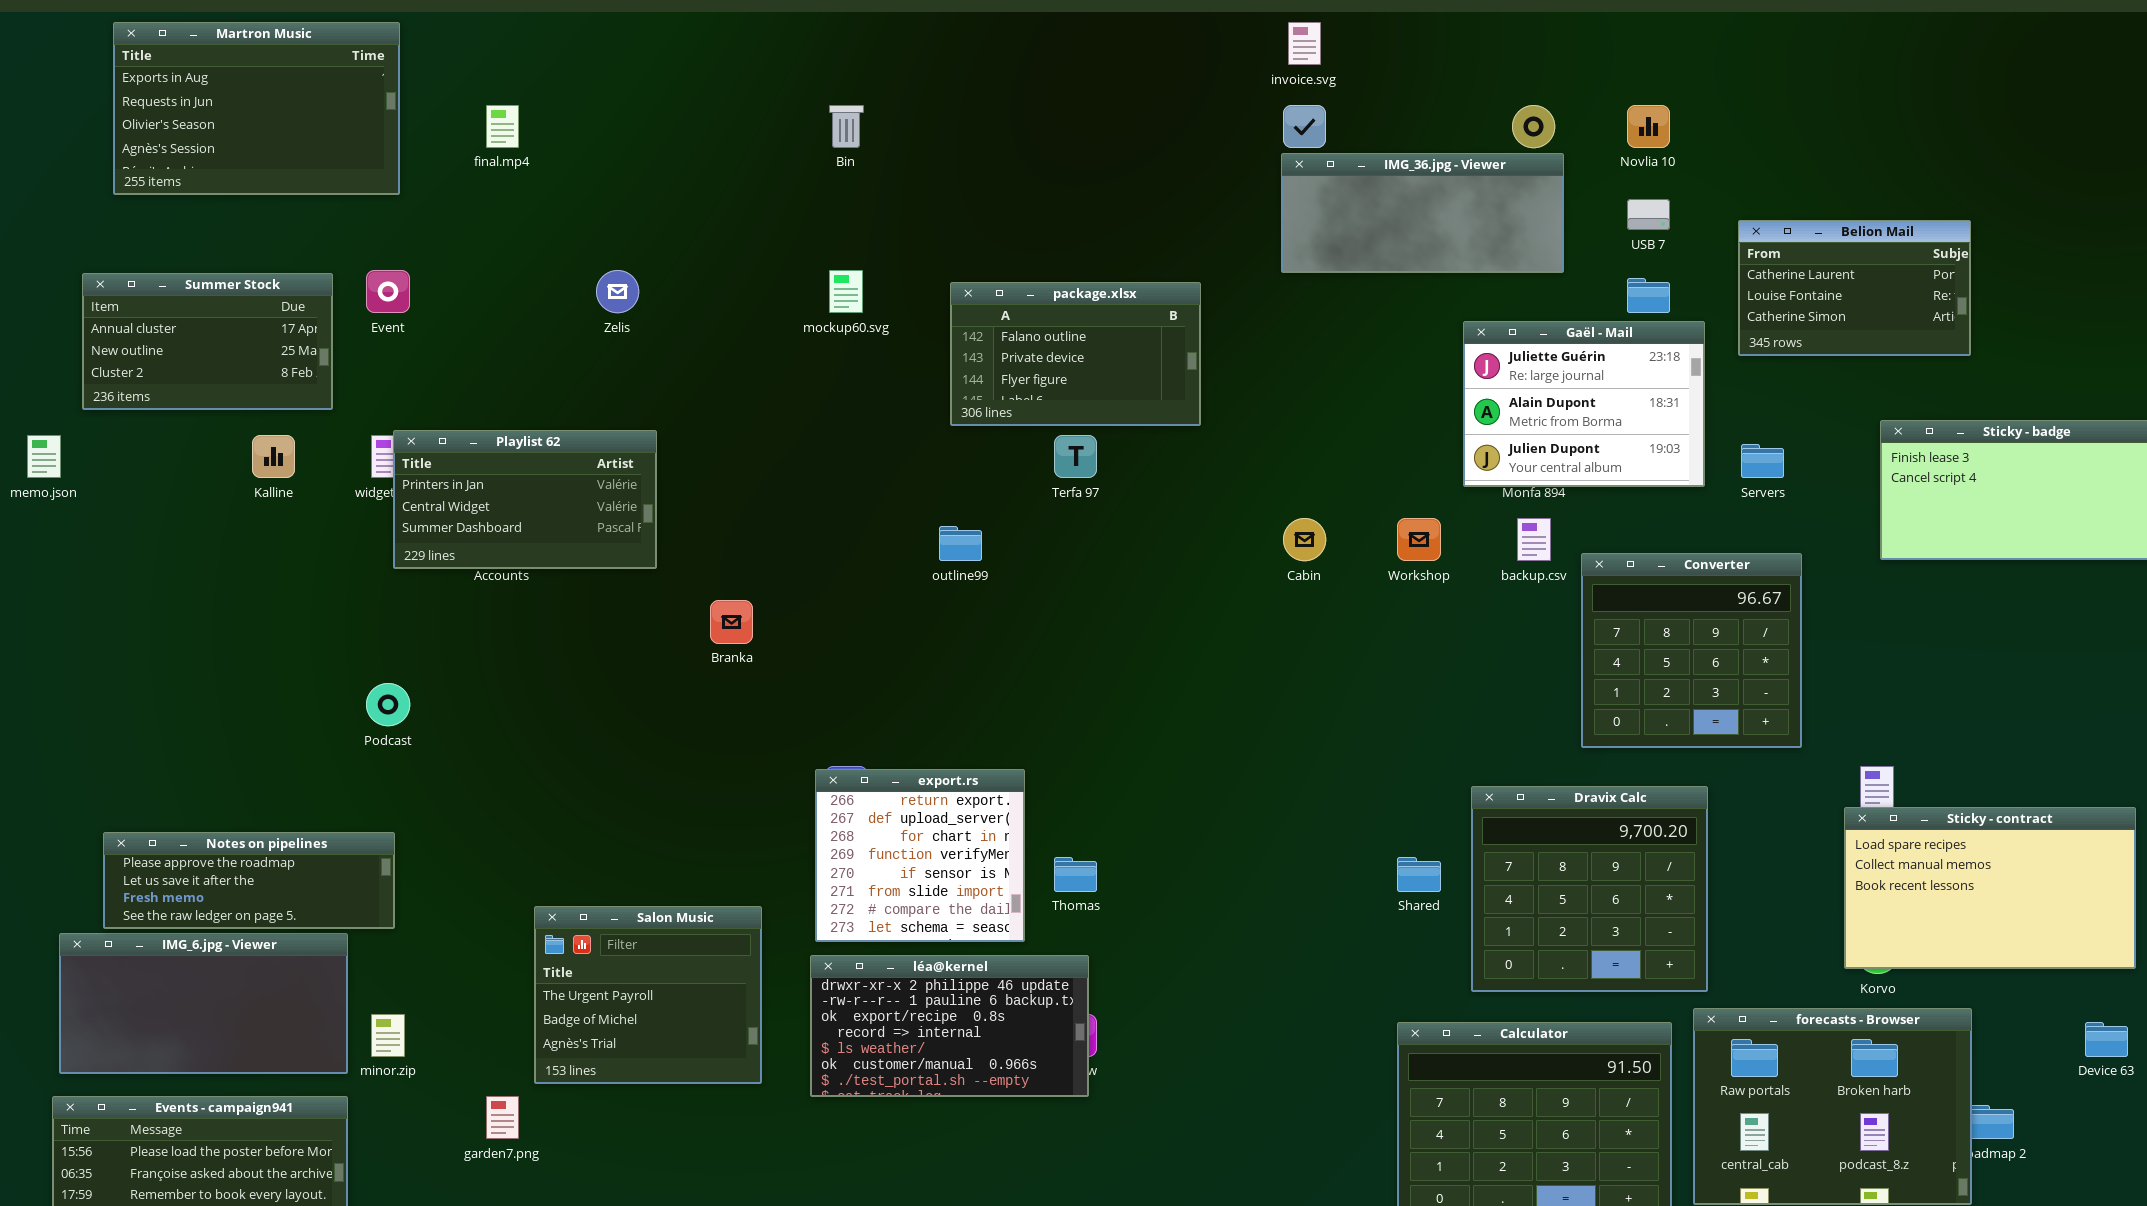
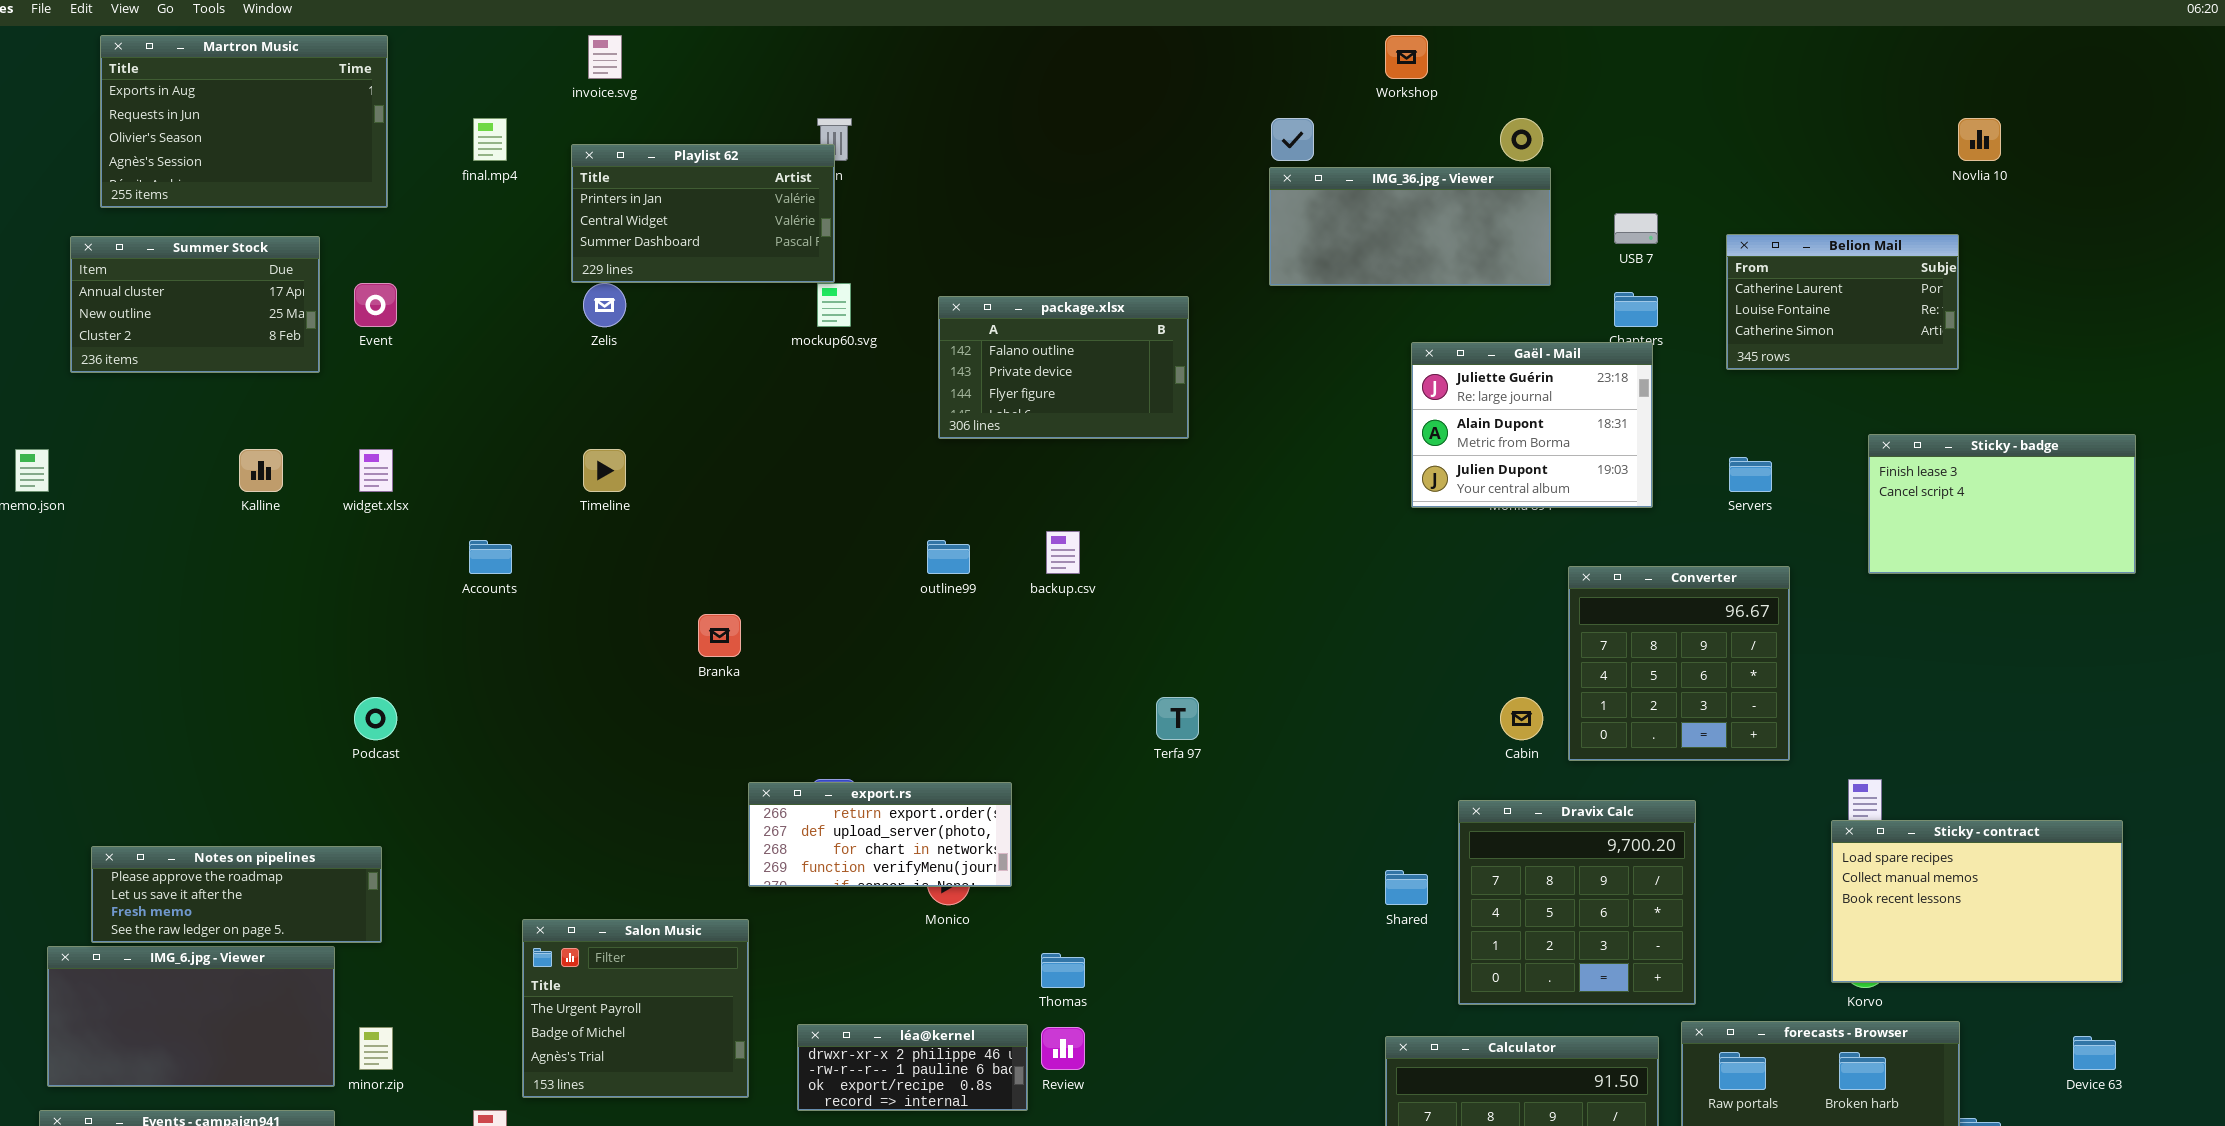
invoice.svg: [1288,22,1321,65] -> [588,35,622,79], moved
Novlia 10: [1627,105,1670,148] -> [1958,118,2001,161], moved
Summer Stock: [82,273,333,410] -> [70,236,320,373], moved
Gaël - Mail: [1463,321,1705,487] -> [1411,342,1653,508], moved
Playlist 62: [393,430,657,569] -> [571,144,835,283], moved
Terfa 97: [1054,435,1097,478] -> [1156,697,1199,740], moved
Cabin: [1283,518,1326,561] -> [1500,697,1543,740], moved
Workshop: [1397,518,1441,561] -> [1385,35,1428,79], moved
backup.csv: [1517,518,1551,561] -> [1046,531,1080,574], moved
export.rs: [815,769,1025,942] -> [748,782,1012,887], resized
Thomas: [1054,857,1097,892] -> [1041,953,1085,988], moved
léa@kernel: [810,955,1089,1097] -> [797,1024,1028,1111], resized

